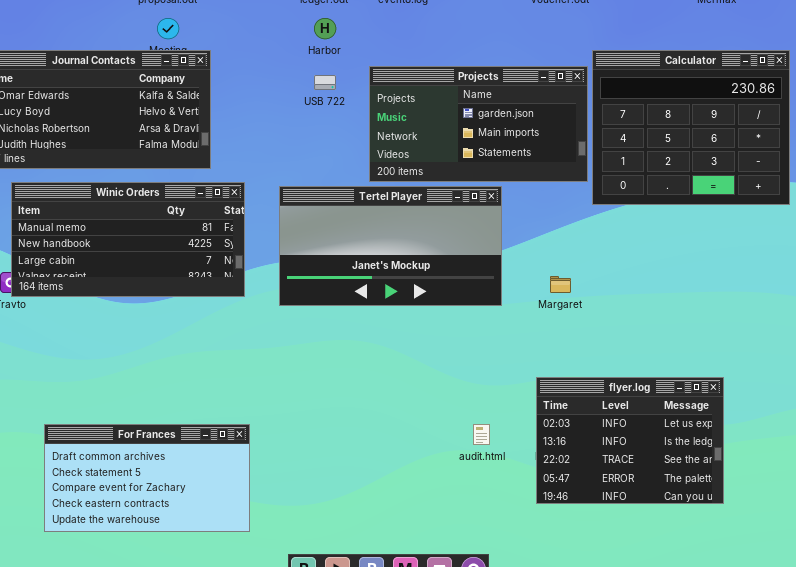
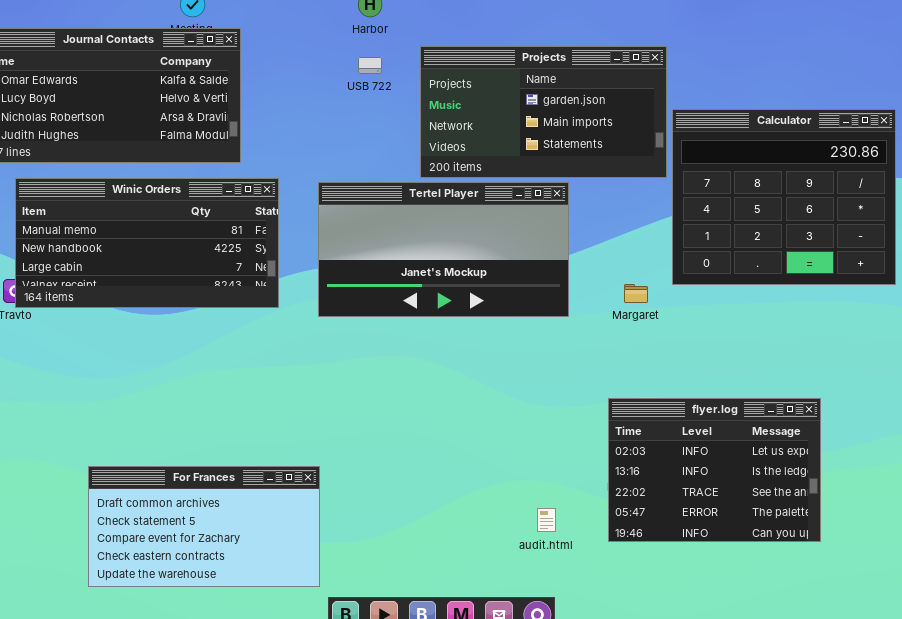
Calculator: [592,50,790,205] -> [672,109,896,285], moved
For Frances: [44,424,250,532] -> [88,466,320,587], moved
audit.html: [473,424,490,445] -> [537,508,556,532], moved

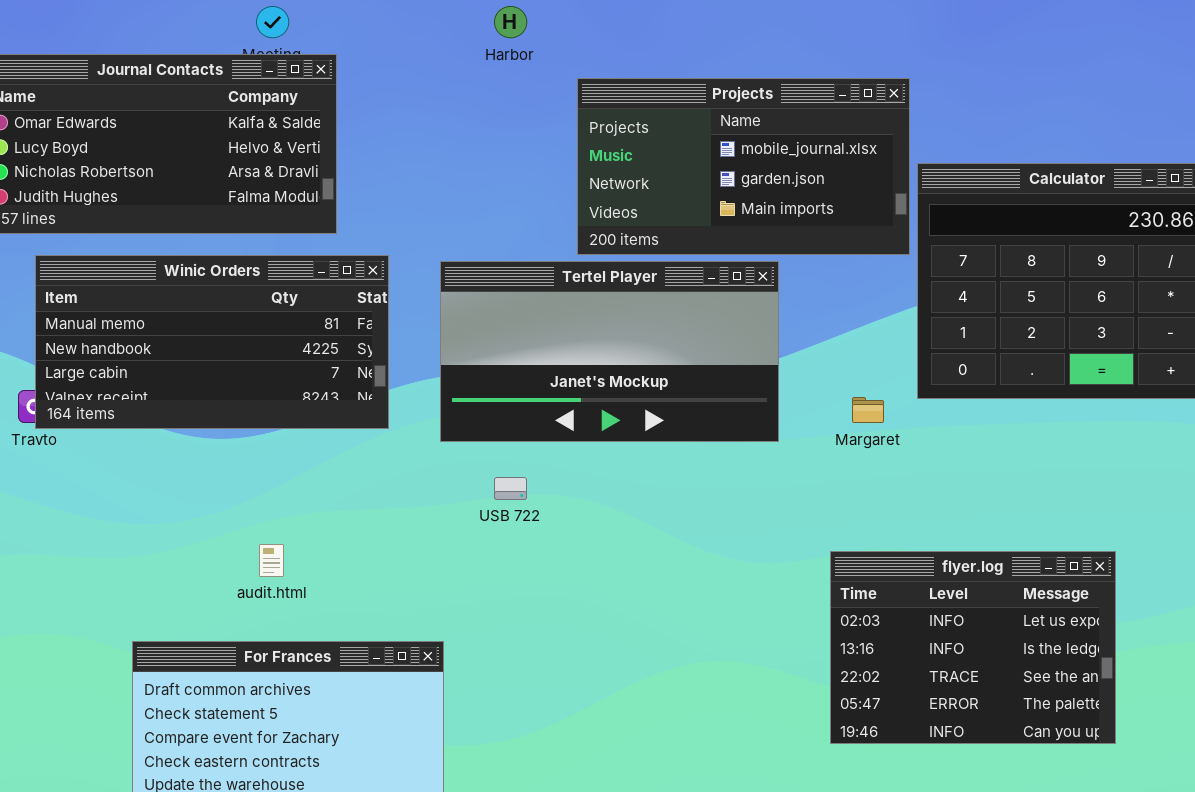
Projects: [420,46,667,178] -> [577,78,910,255], scrolled up 1 row
USB 722: [358,57,382,74] -> [494,477,527,500], moved
audit.html: [537,508,556,532] -> [259,544,284,577], moved

